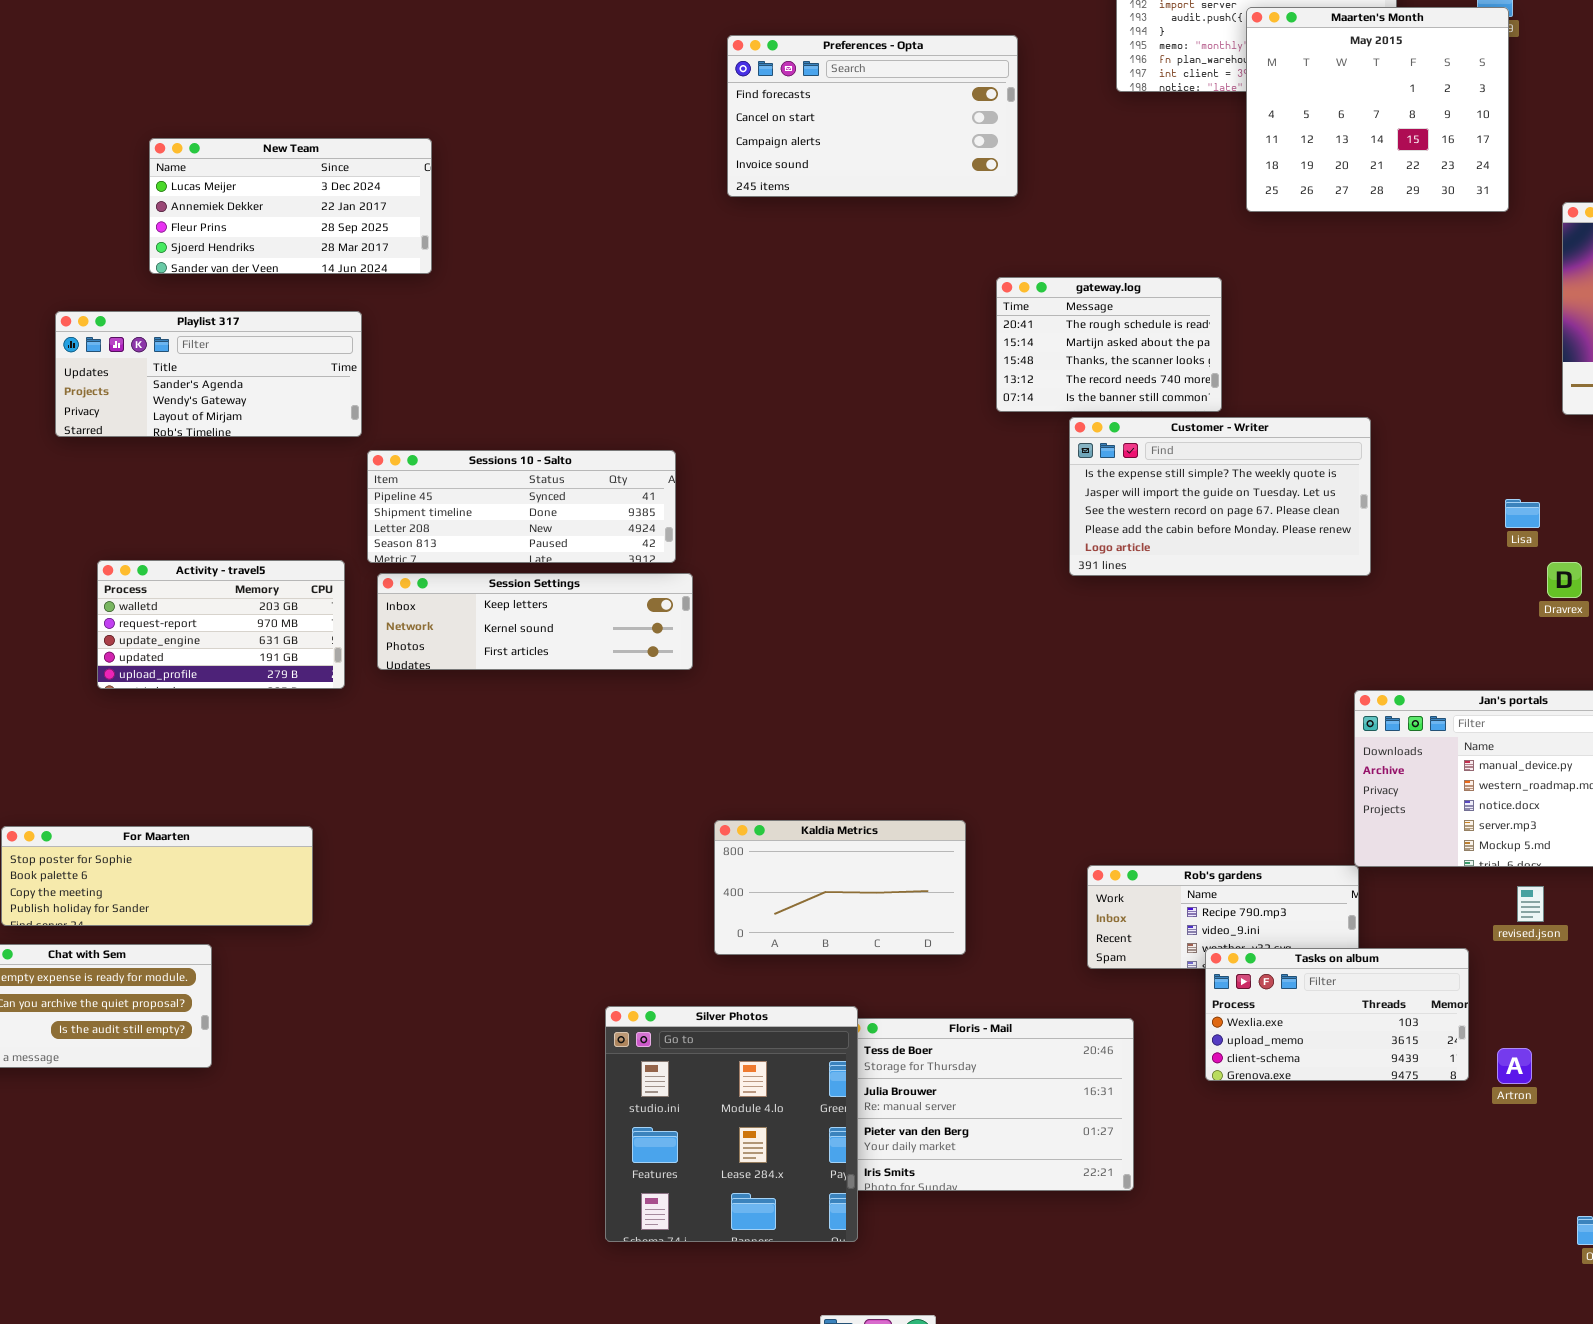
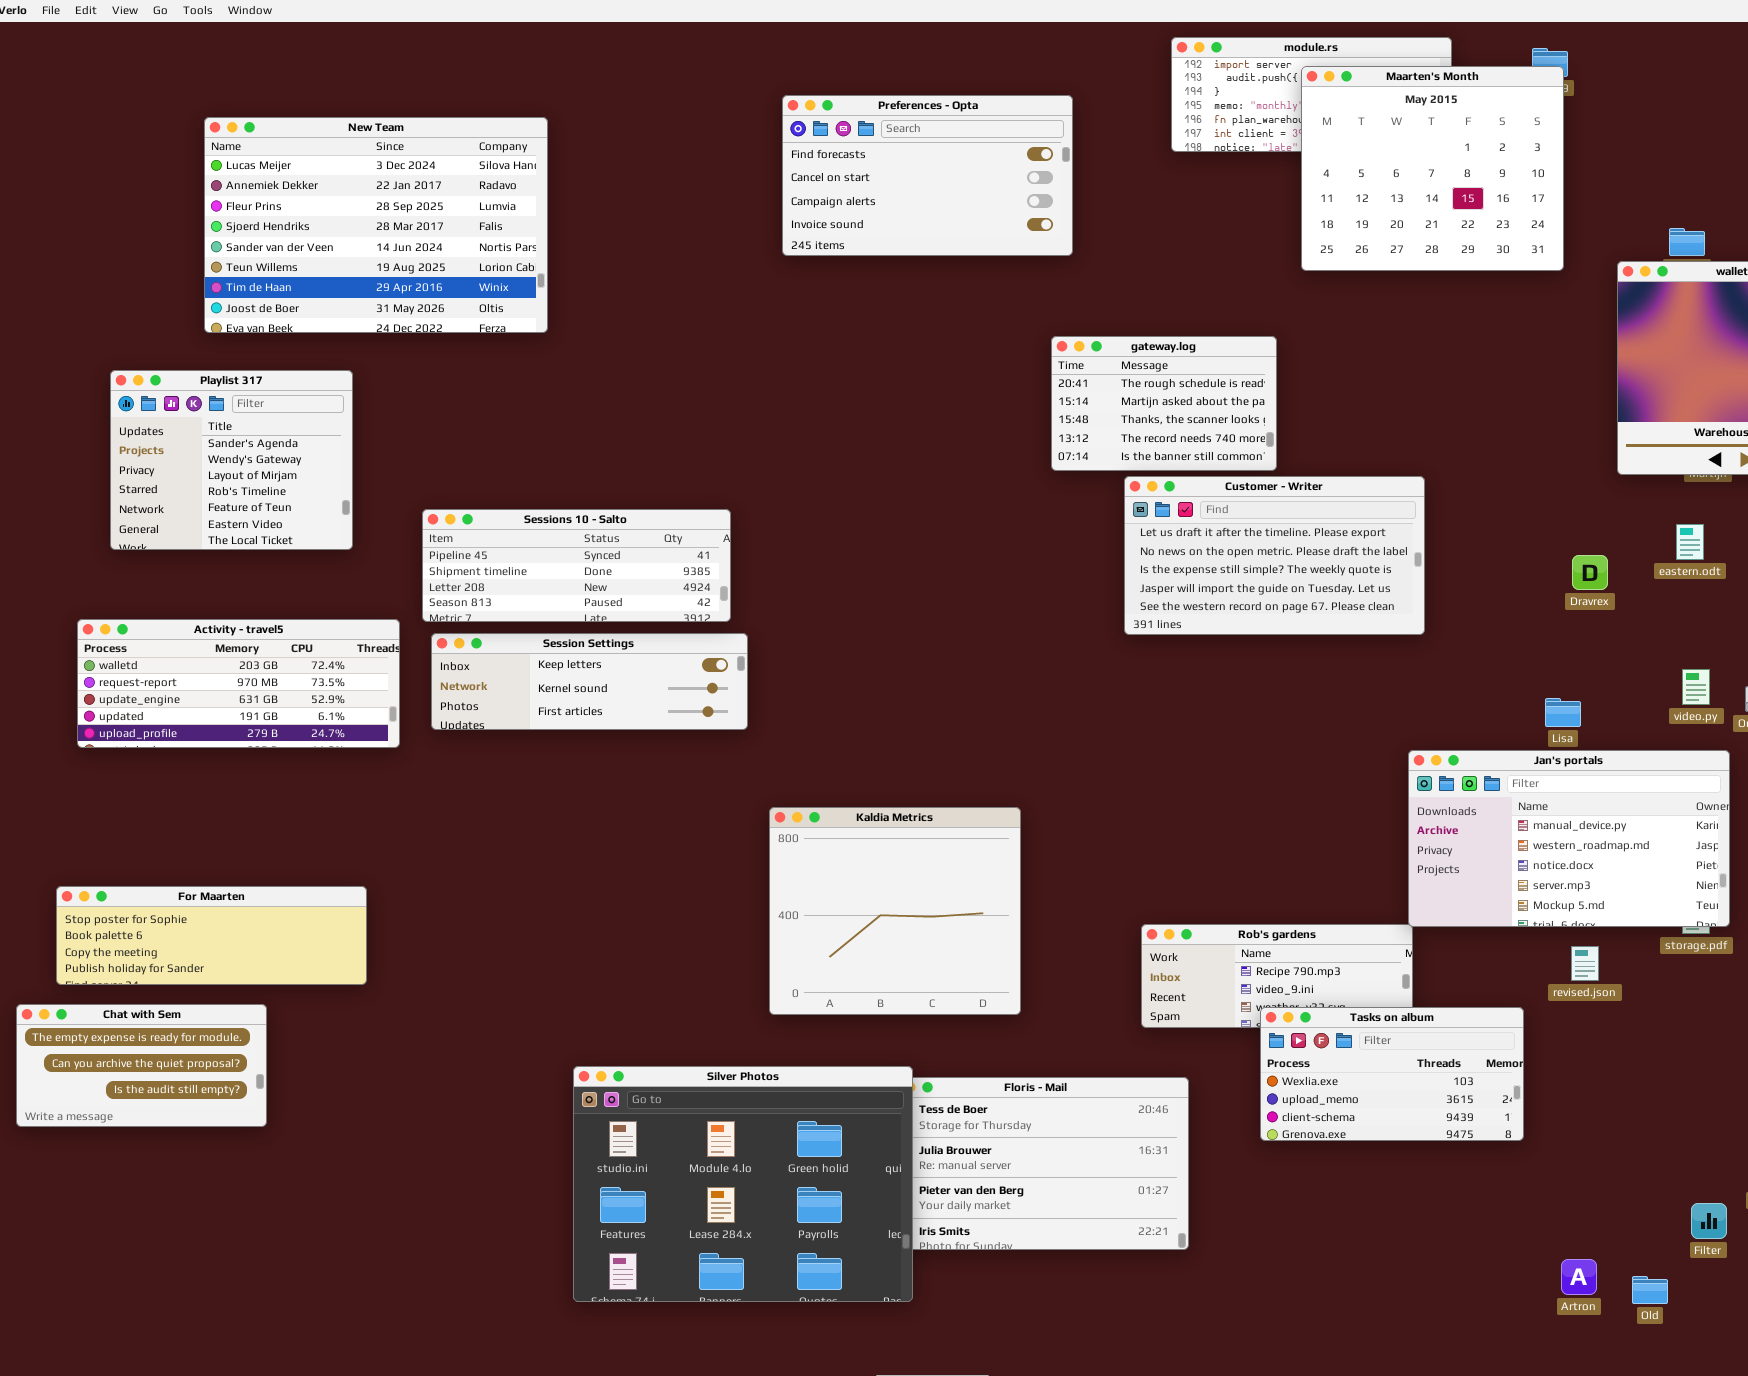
New Team: [149,138,432,274] -> [204,117,548,333], resized
Playlist 317: [55,311,362,437] -> [110,370,353,550], resized
Customer - Writer: [1069,417,1371,576] -> [1124,476,1425,635], scrolled up 2 rows
Lisa: [1505,499,1540,528] -> [1545,698,1581,727], moved
Activity - travel5: [97,560,345,689] -> [77,619,400,748], resized
Dravrex: [1547,562,1582,598] -> [1572,555,1608,590], moved
Kaldia Metrics: [714,820,966,955] -> [769,807,1021,1015], resized
Silver Photos: [605,1006,858,1242] -> [573,1066,913,1302], resized
Artron: [1497,1048,1532,1084] -> [1561,1259,1597,1295], moved

